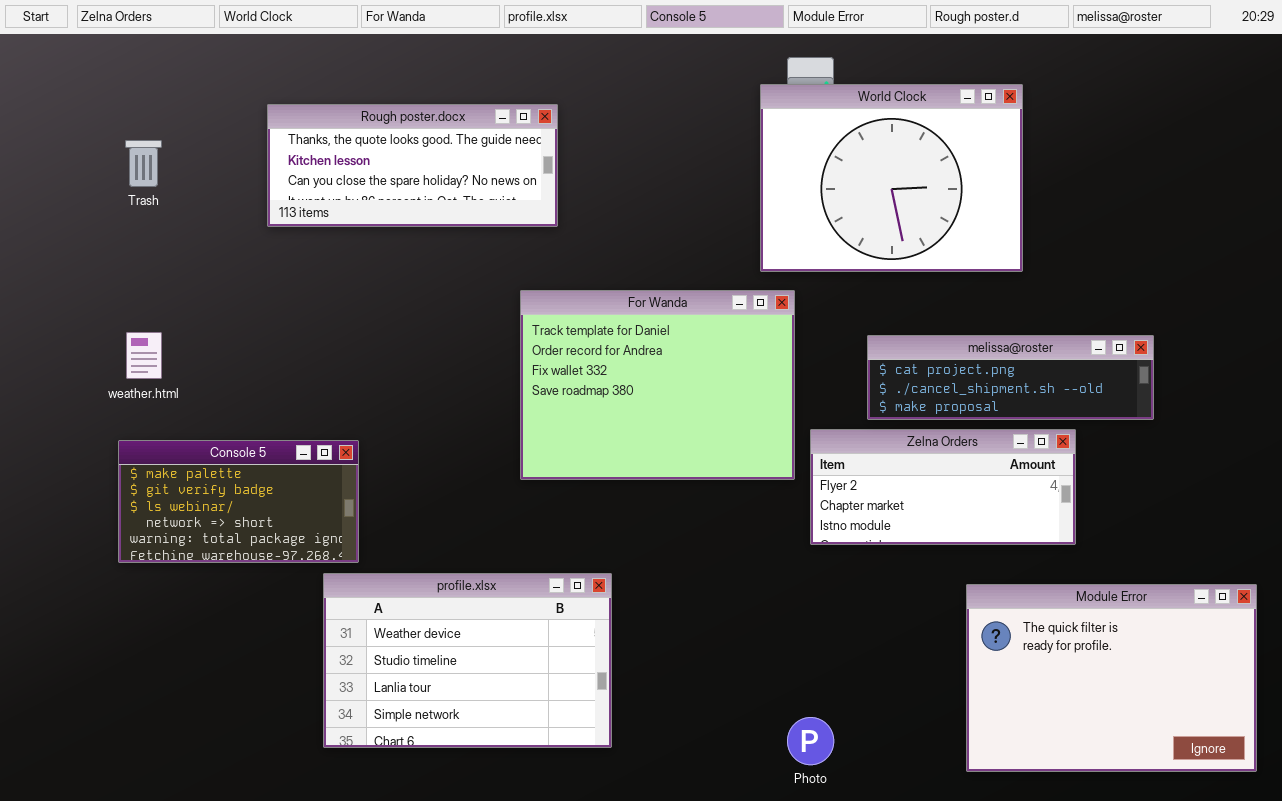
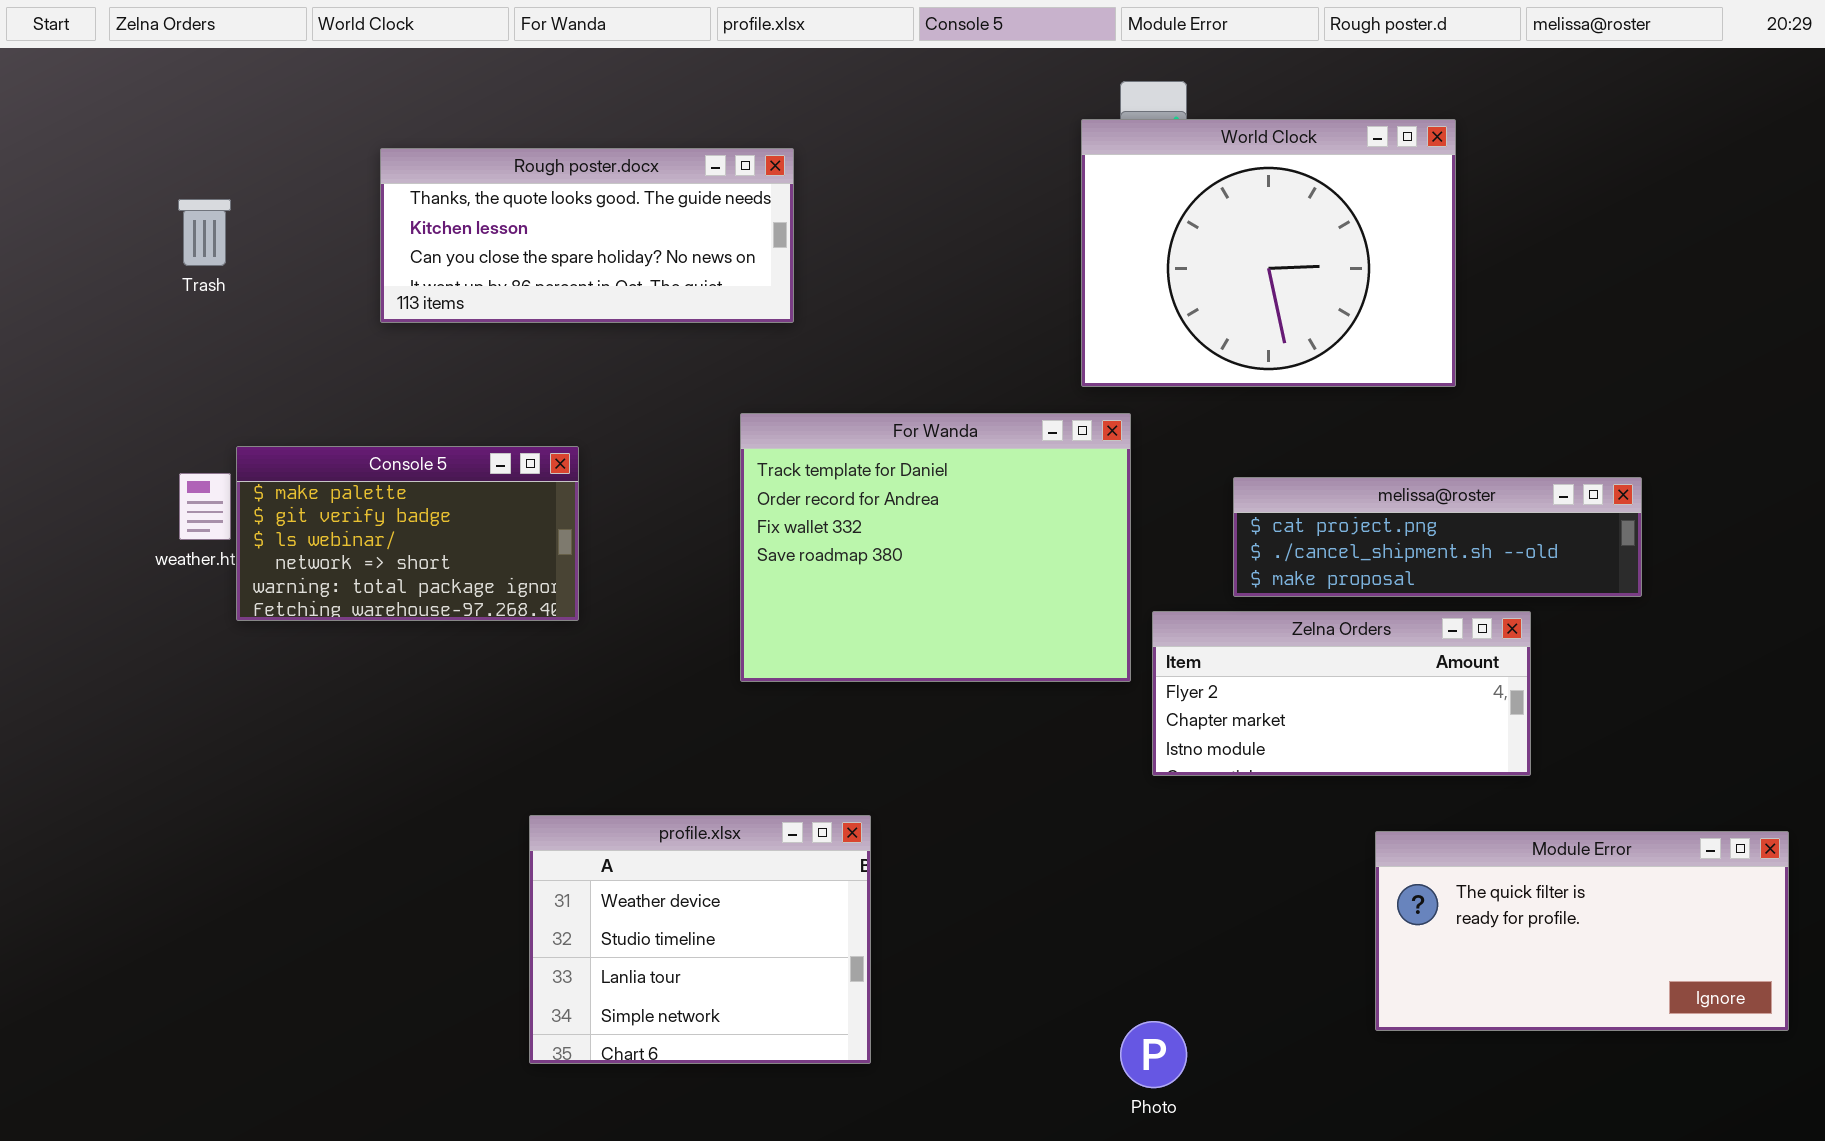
Console 5: [118,440,359,563] -> [236,446,579,621], moved
profile.xlsx: [323,573,612,748] -> [529,815,871,1064], resized
Module Error: [966,584,1257,772] -> [1375,831,1789,1031], resized

